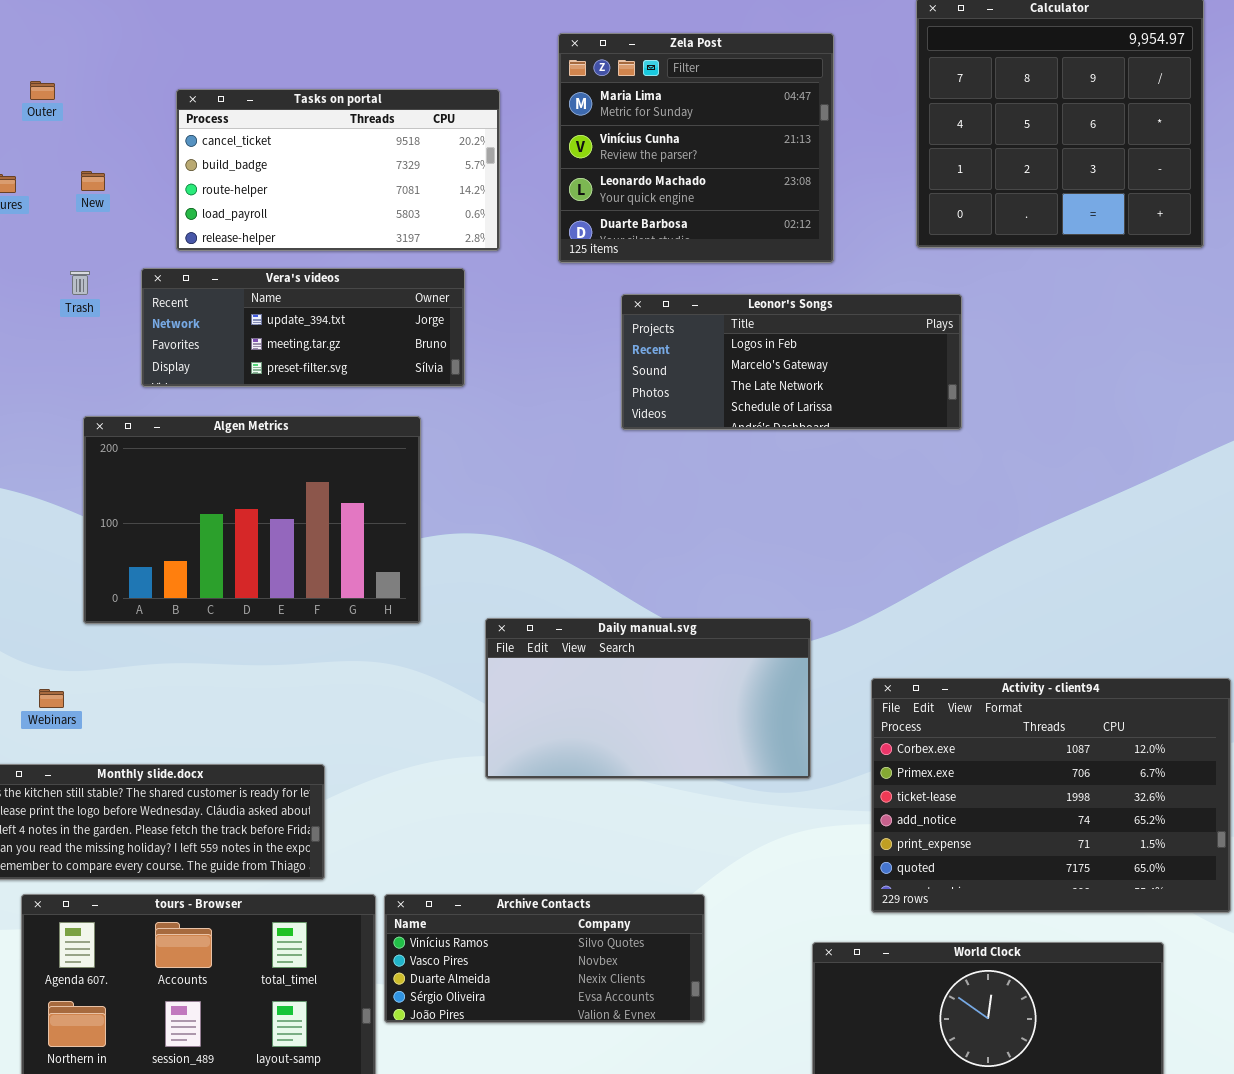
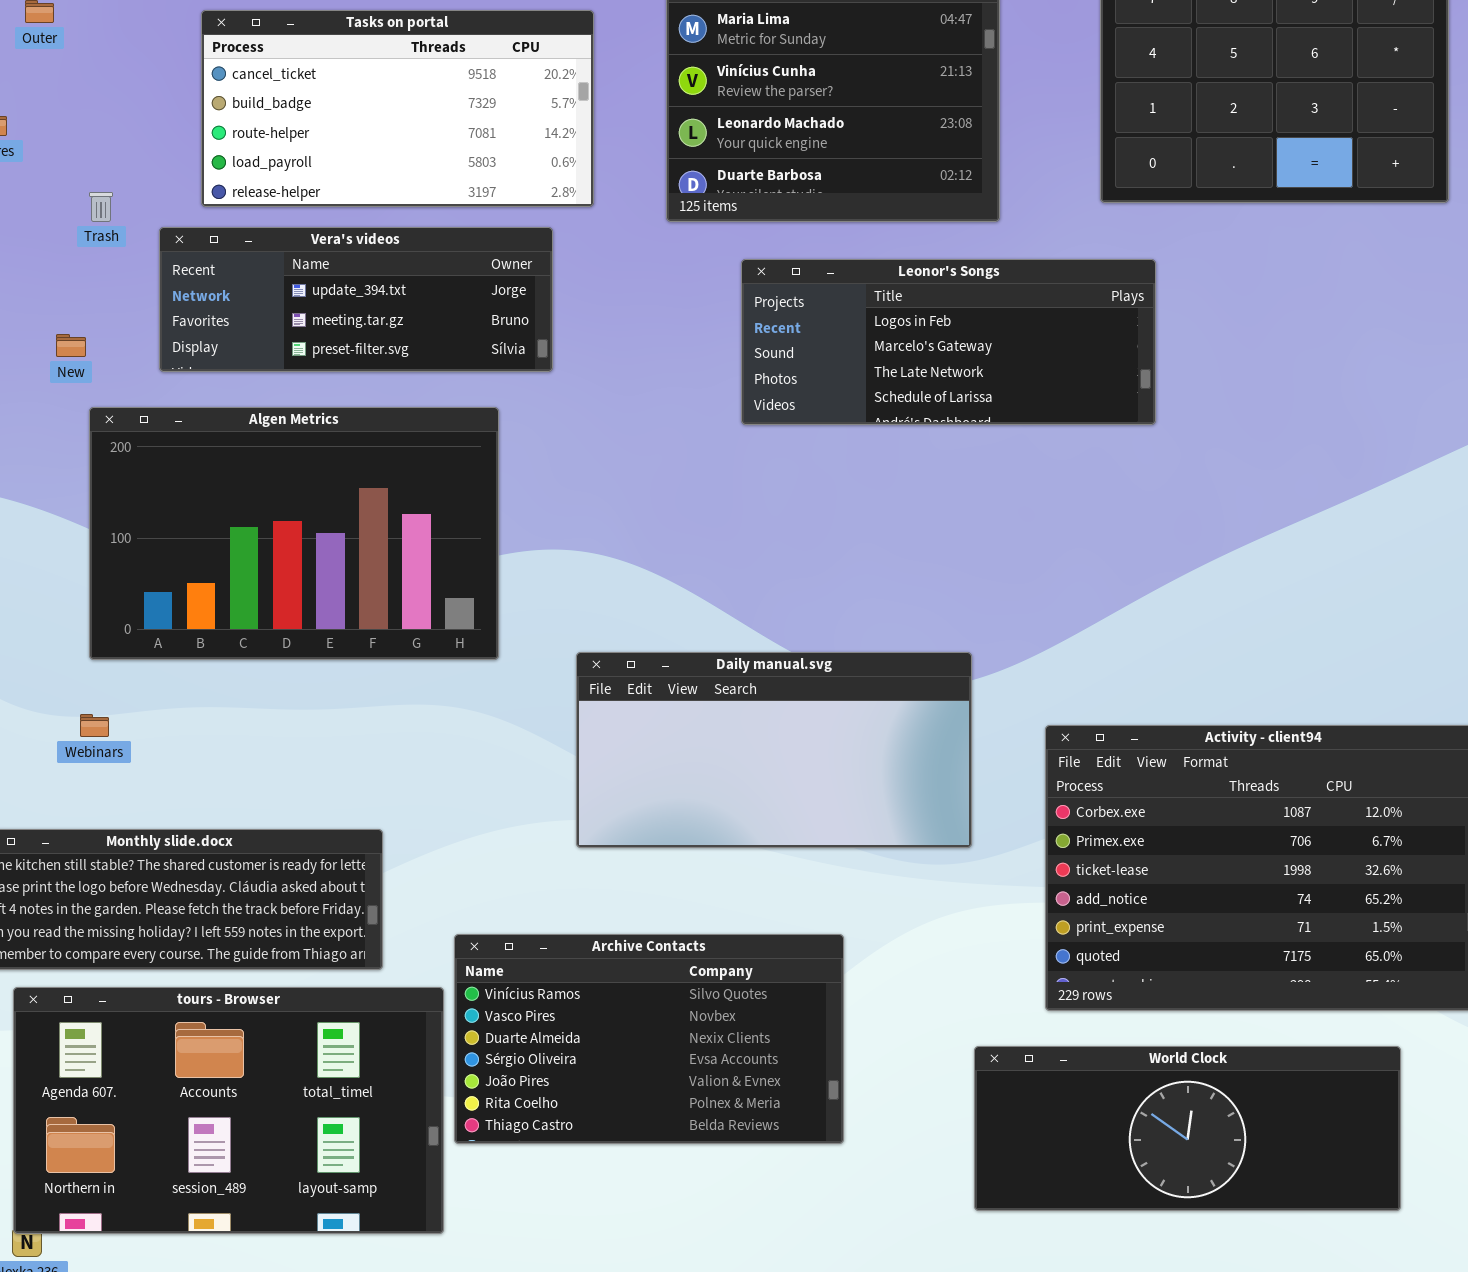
New: [81,171,105,191] -> [56,334,86,357], moved
Trash: [70,271,90,295] -> [89,192,113,222], moved
Webinars: [39,689,64,708] -> [80,714,109,737], moved
Archive Contacts: [384,894,705,1023] -> [454,934,844,1144], resized

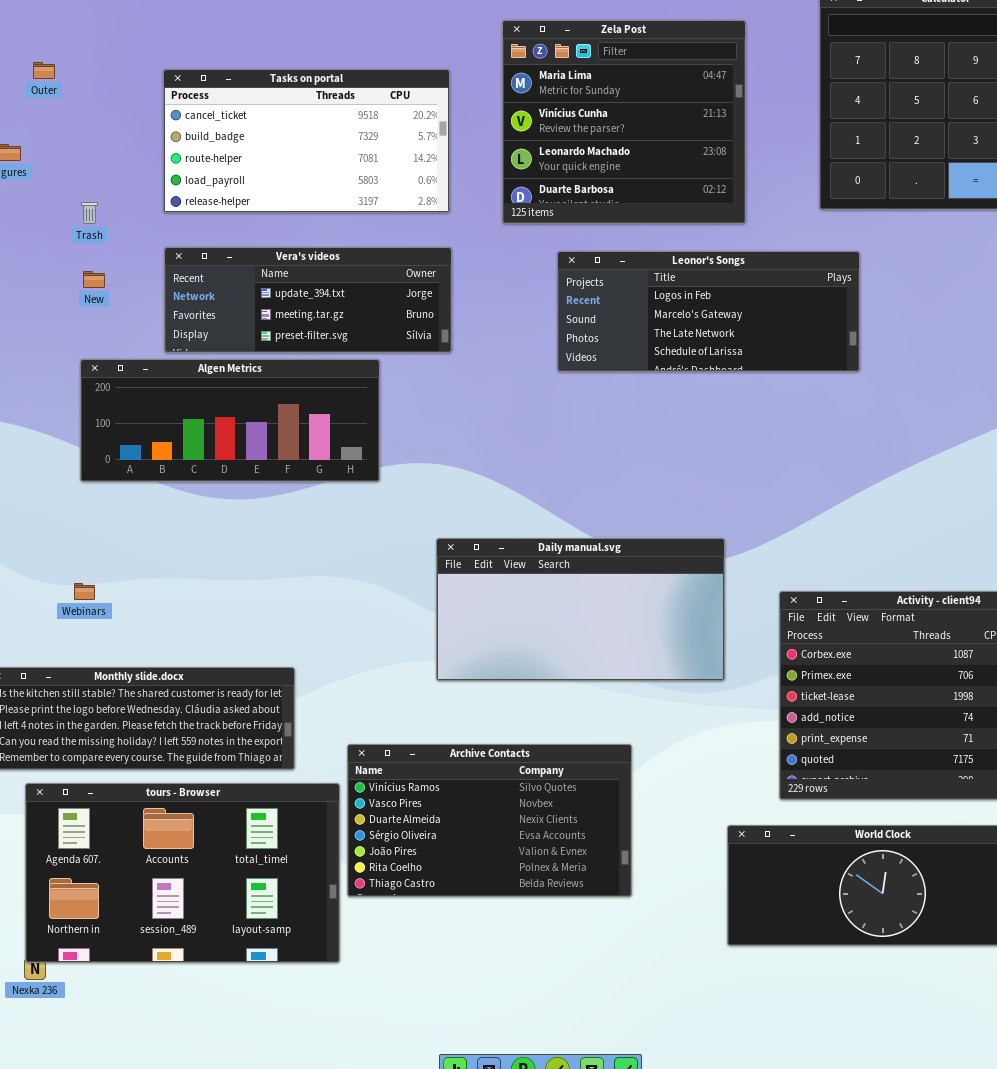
Vera's videos: [159,227,553,372] -> [164,247,452,353], moved
New: [56,334,86,357] -> [83,271,105,288], moved
Algen Metrics: [89,407,499,660] -> [80,359,380,482], resized

